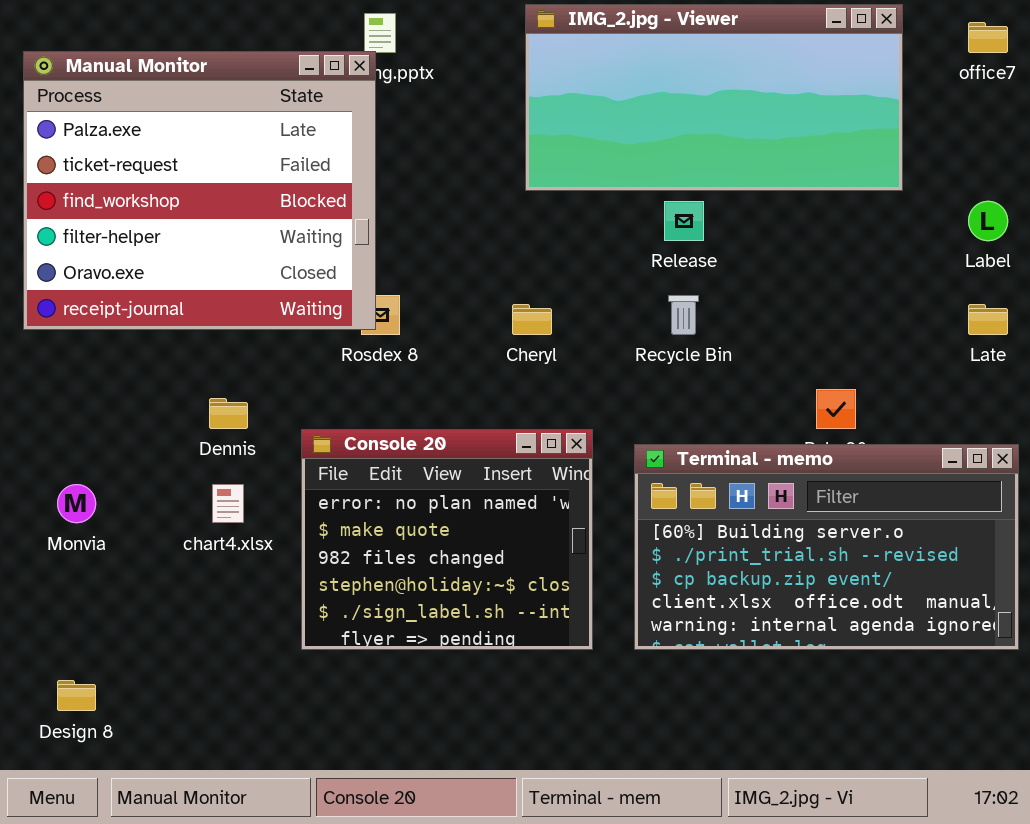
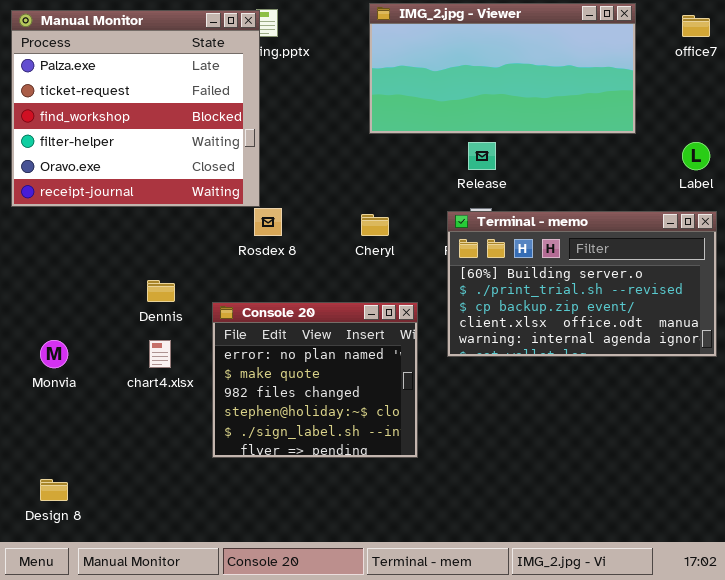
Manual Monitor: [23,51,376,330] -> [11,10,260,207], moved
Terminal - memo: [634,444,1019,650] -> [447,211,717,357], moved

